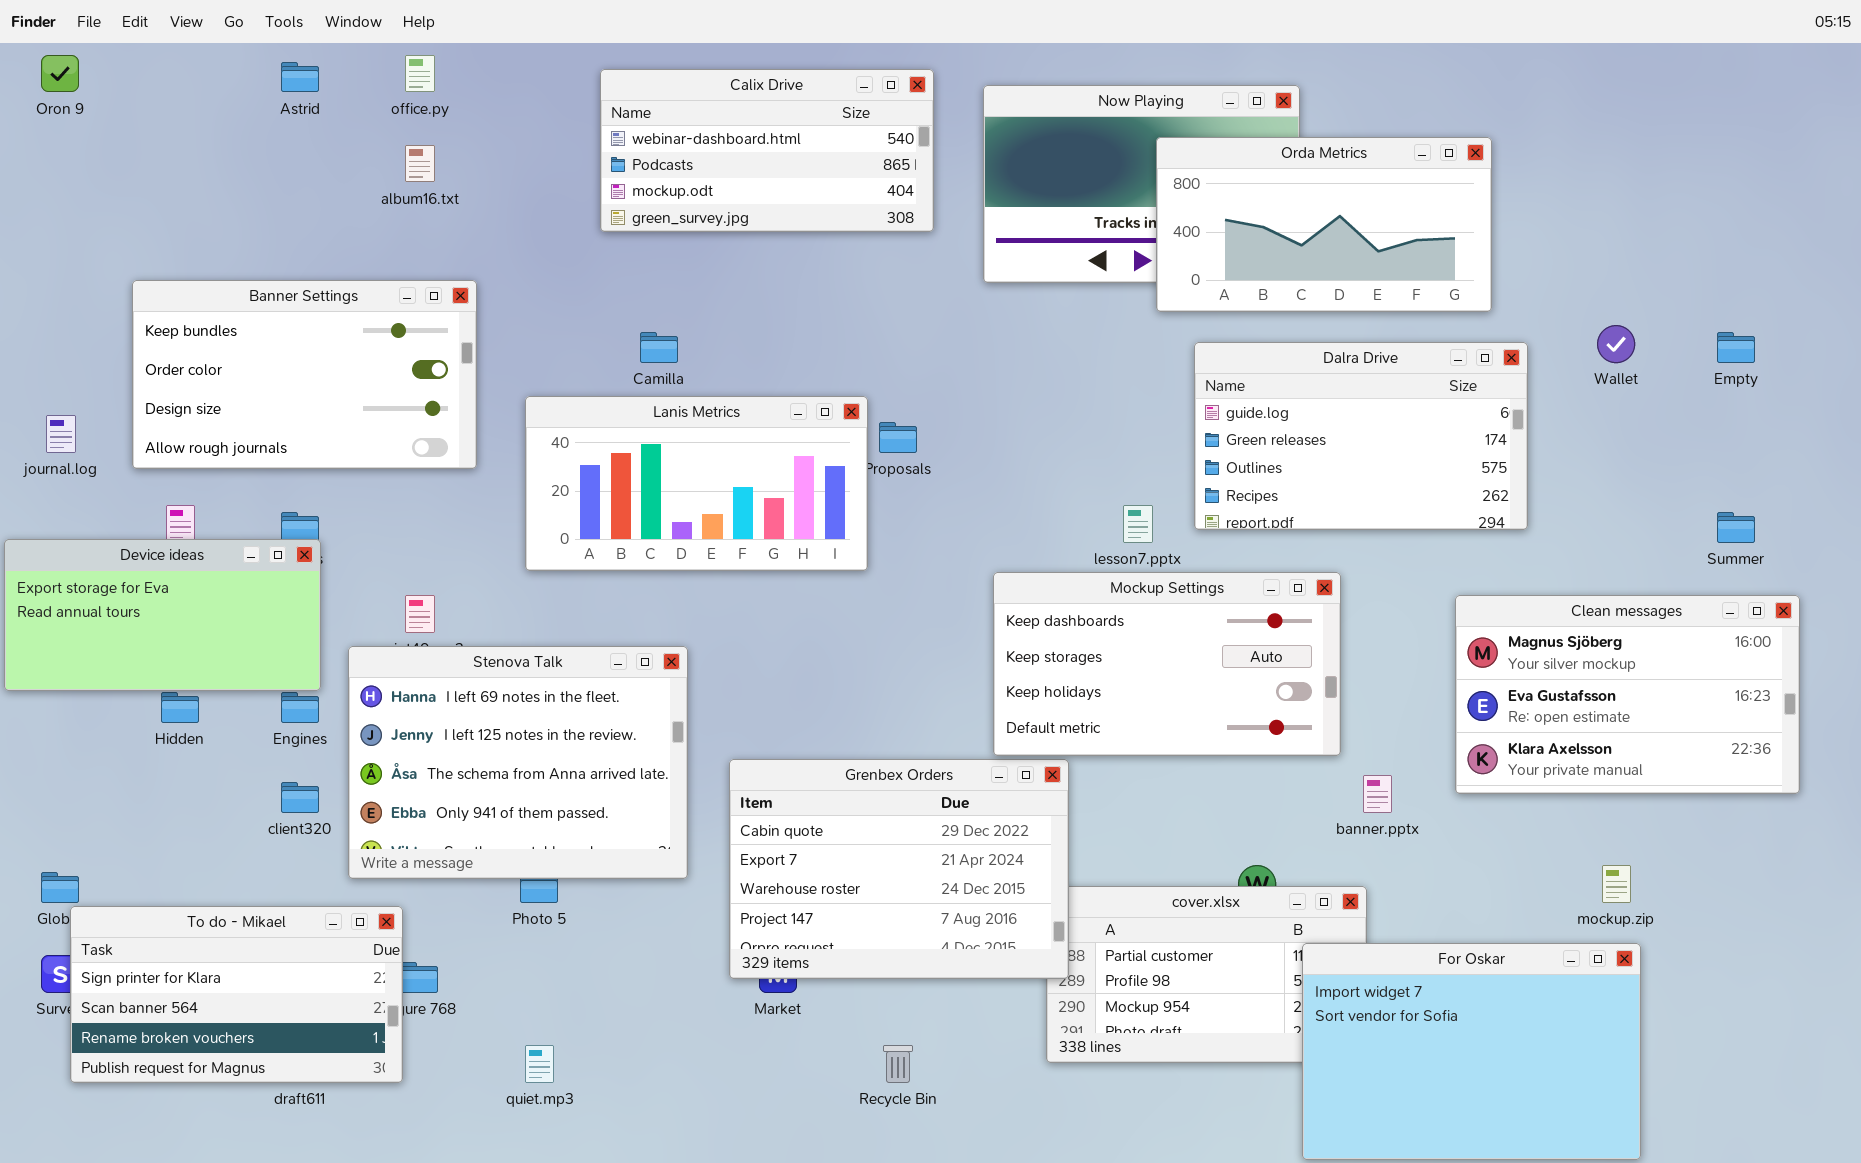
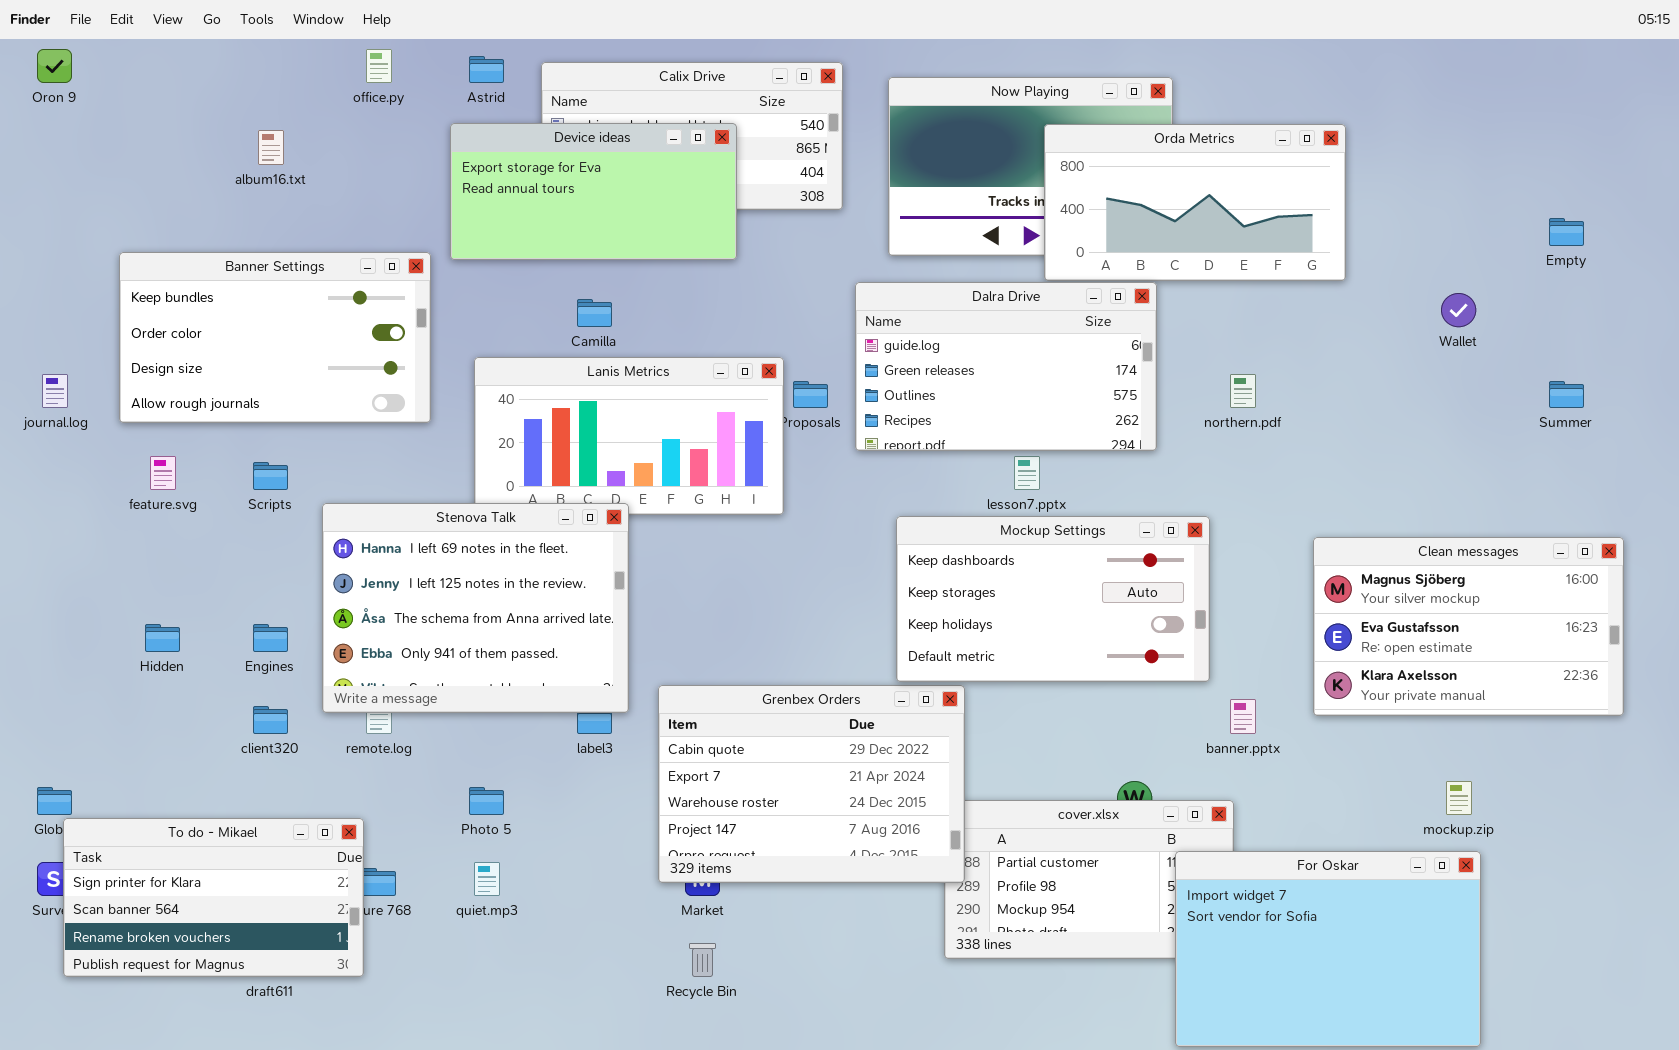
Astrid: [281,62,319,92] -> [469,56,504,83], moved
album16.txt: [405,145,435,182] -> [258,130,284,165], moved
Empty: [1717,332,1755,363] -> [1549,218,1584,246], moved
Dalra Drive: [1194,342,1528,530] -> [855,282,1157,451], moved
Summer: [1717,512,1755,543] -> [1549,381,1584,408], moved
Device ideas: [4,539,321,691] -> [450,123,737,260], moved
Stenova Talk: [348,646,688,879] -> [322,503,629,713], moved
quiet.mp3: [525,1045,554,1083] -> [474,862,500,896], moved
Recycle Bin: [883,1045,913,1083] -> [689,943,716,977], moved

